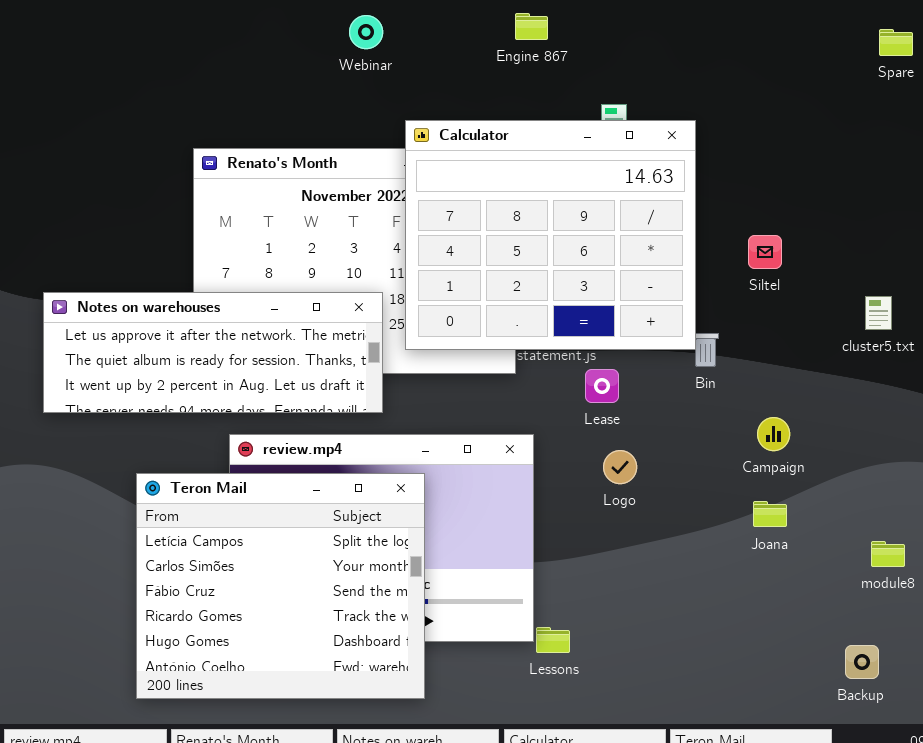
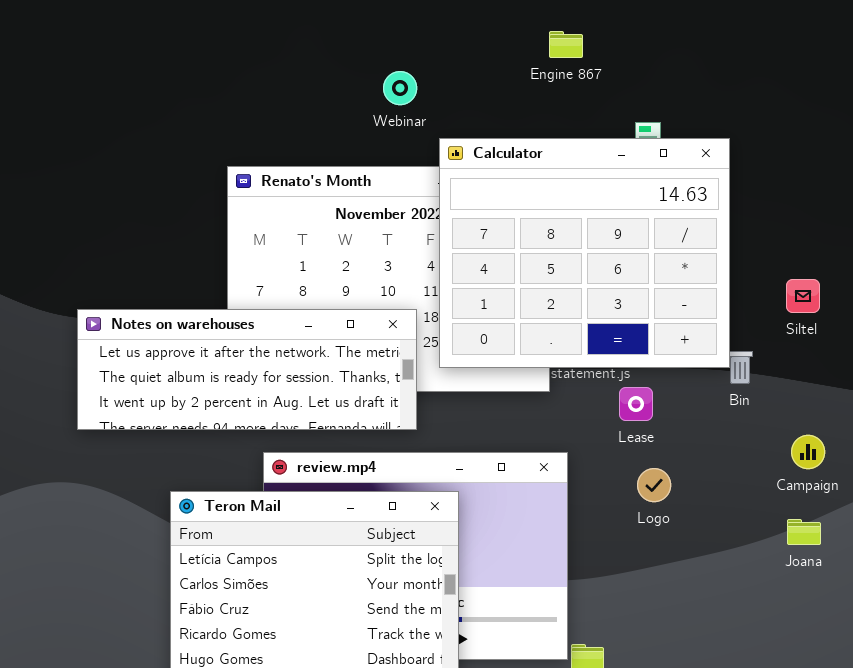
Webinar: [349,15,383,49] -> [383,71,417,105], moved
Siltel: [748,235,782,269] -> [786,279,820,313], moved

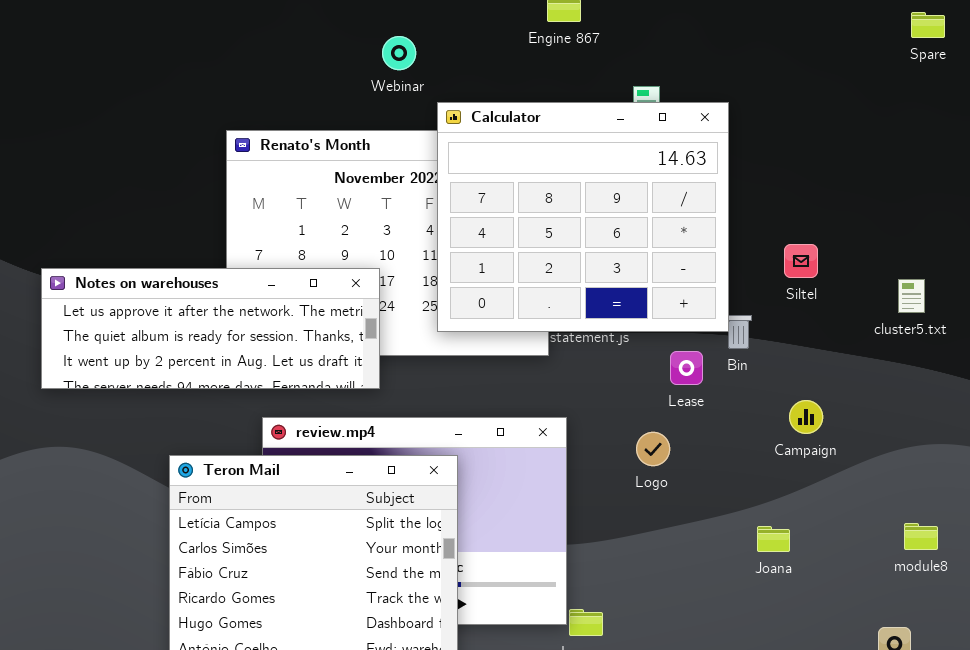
Notes on warehouses: [77,309,417,430] -> [41,268,380,389], moved
Lease: [619,387,653,421] -> [670,351,703,385], moved
Joana: [787,519,821,545] -> [757,526,790,552], moved

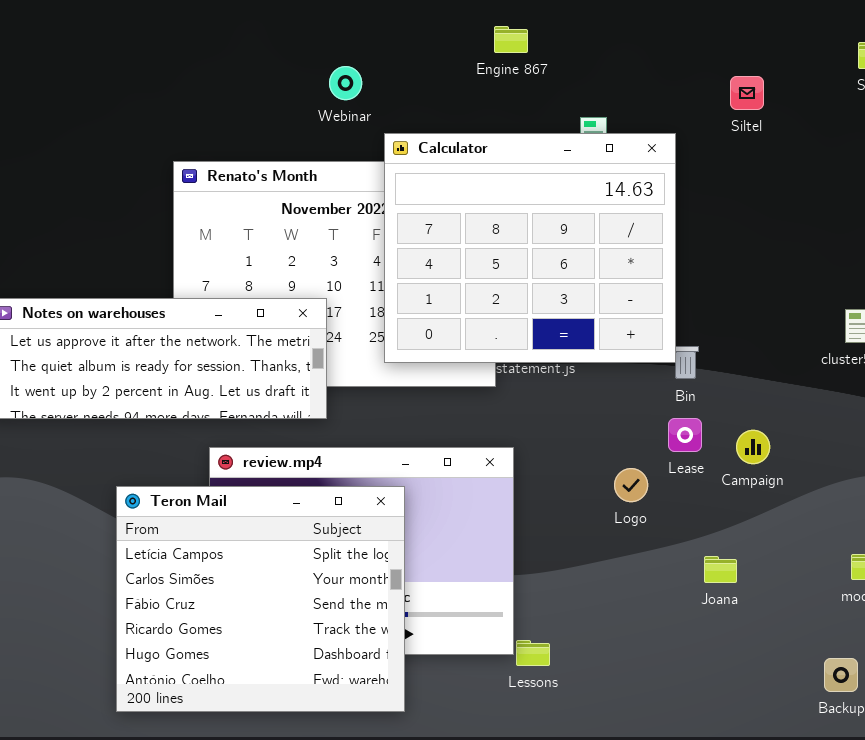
Siltel: [784,244,818,278] -> [730,76,764,110], moved
Lease: [670,351,703,385] -> [668,418,702,452], moved
Logo: [636,432,670,466] -> [614,468,648,502], moved

